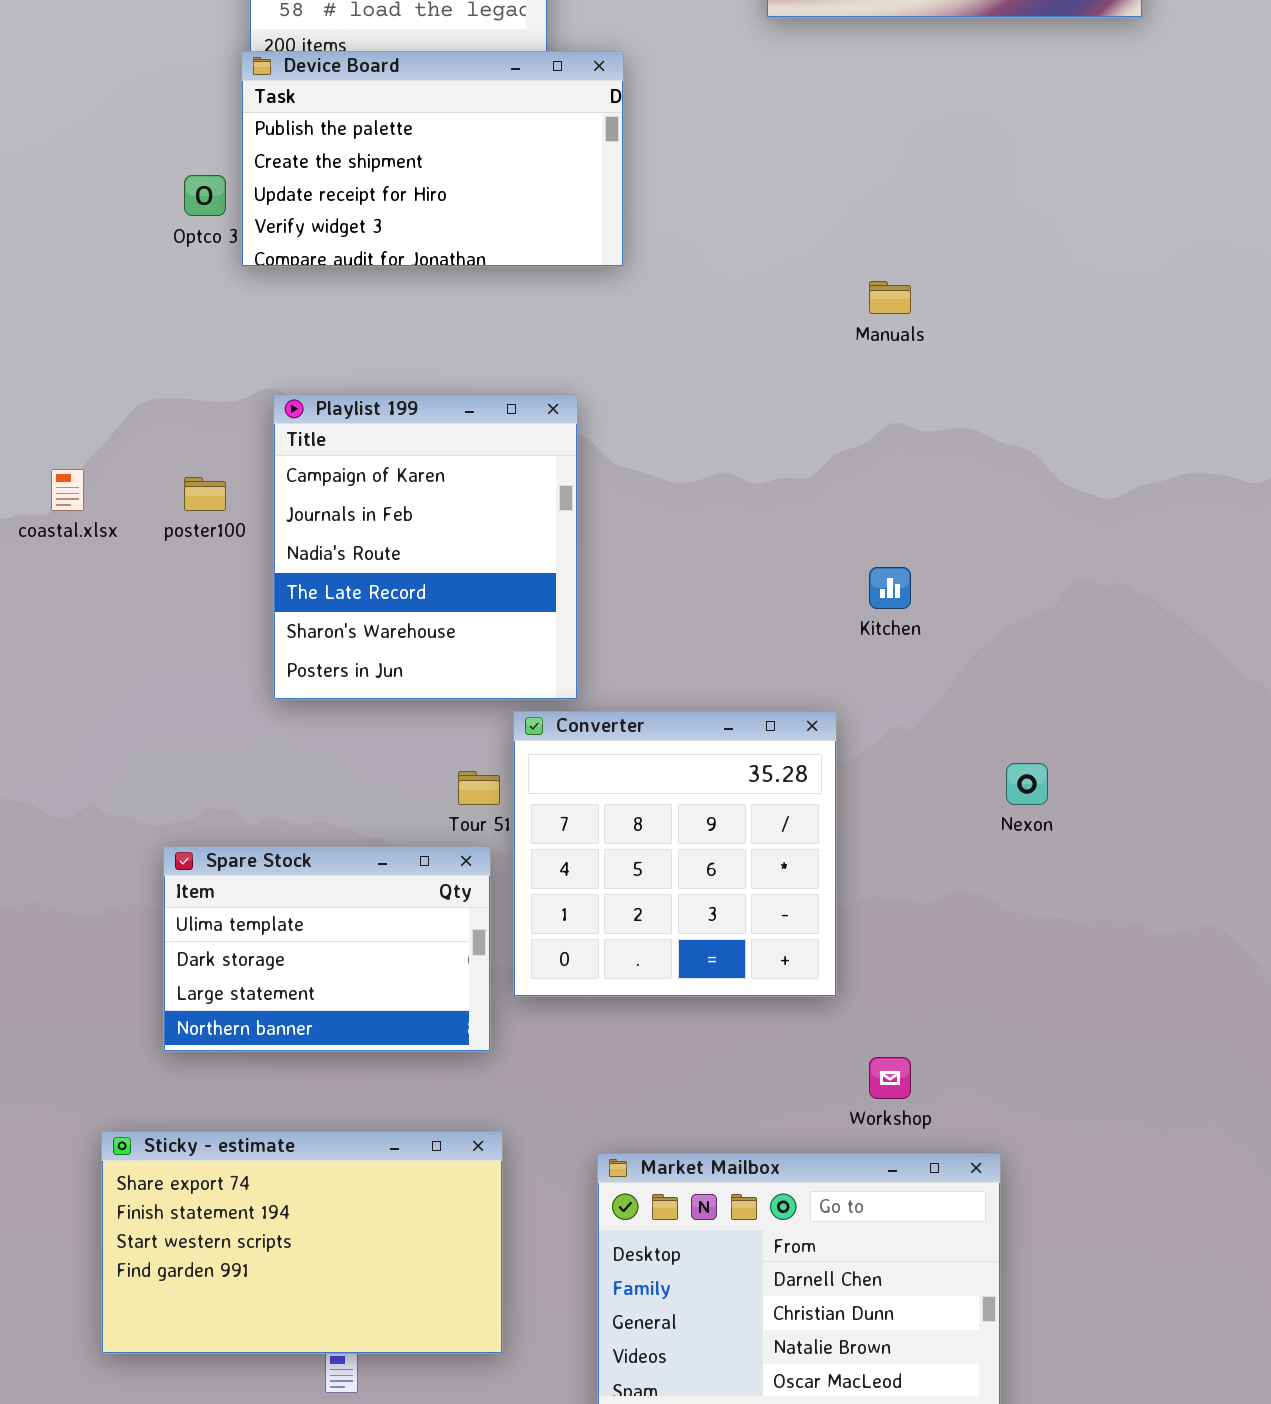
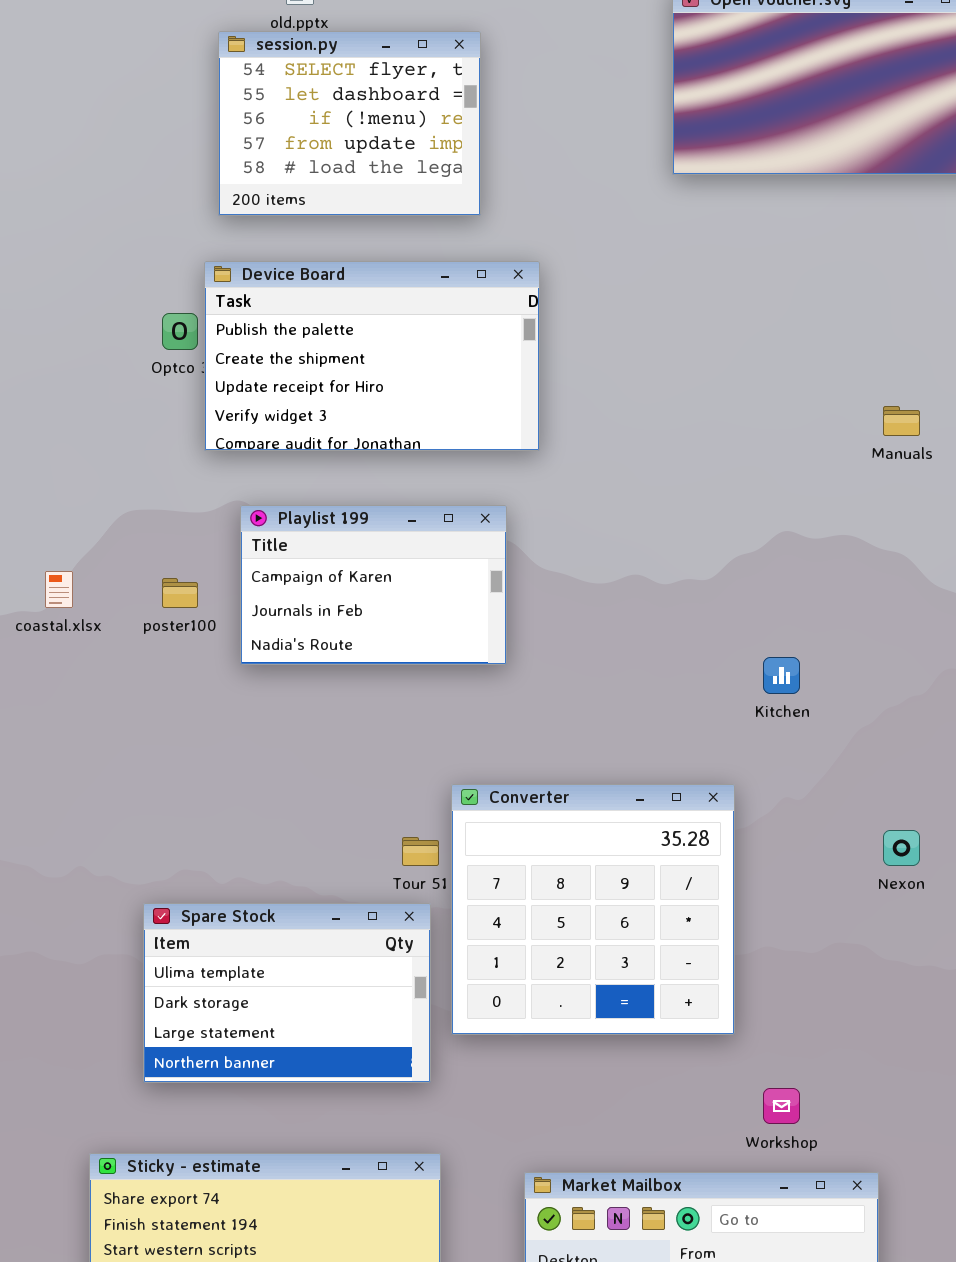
Device Board: [241,51,624,267] -> [204,261,540,451], moved
Manuals: [869,281,911,314] -> [883,406,920,436], moved
Playlist 199: [273,394,578,700] -> [240,505,507,665], resized

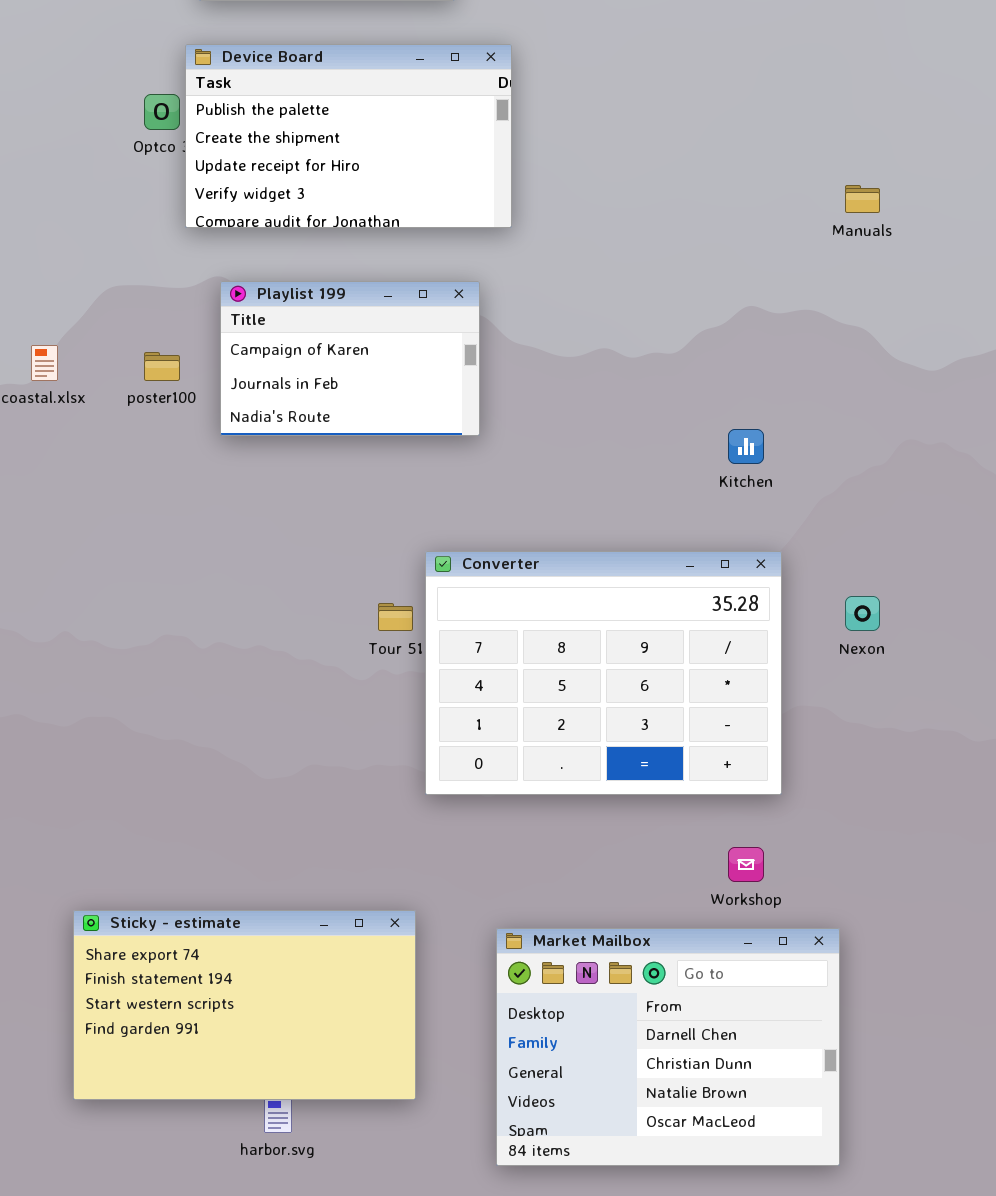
Converter: [451,784,735,1035] -> [425,551,782,795], resized
Spare Stock: [143,903,431,1083] -> none, closed

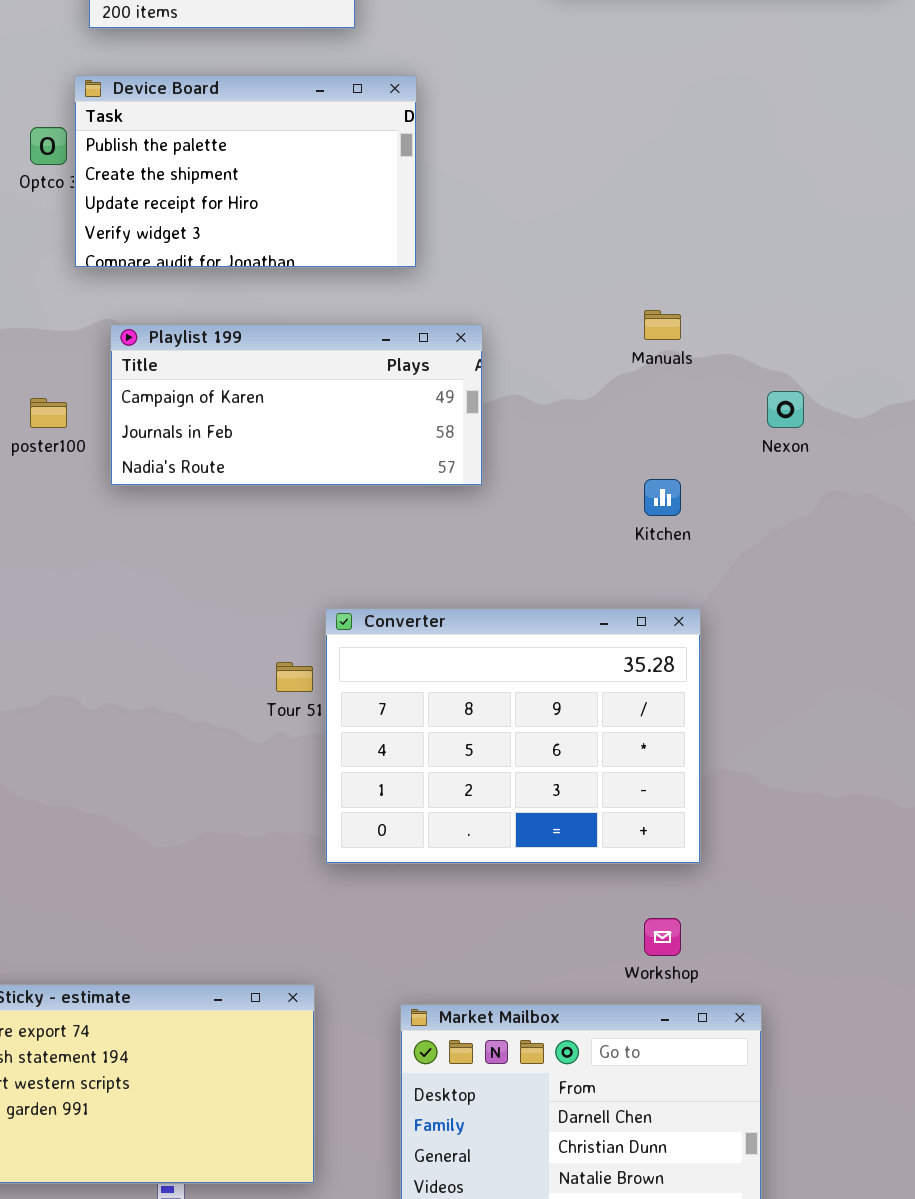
Manuals: [845,185,880,213] -> [644,310,681,340], moved
Playlist 199: [220,281,480,436] -> [110,324,483,486], resized
Nexon: [845,596,880,631] -> [767,391,804,428], moved

